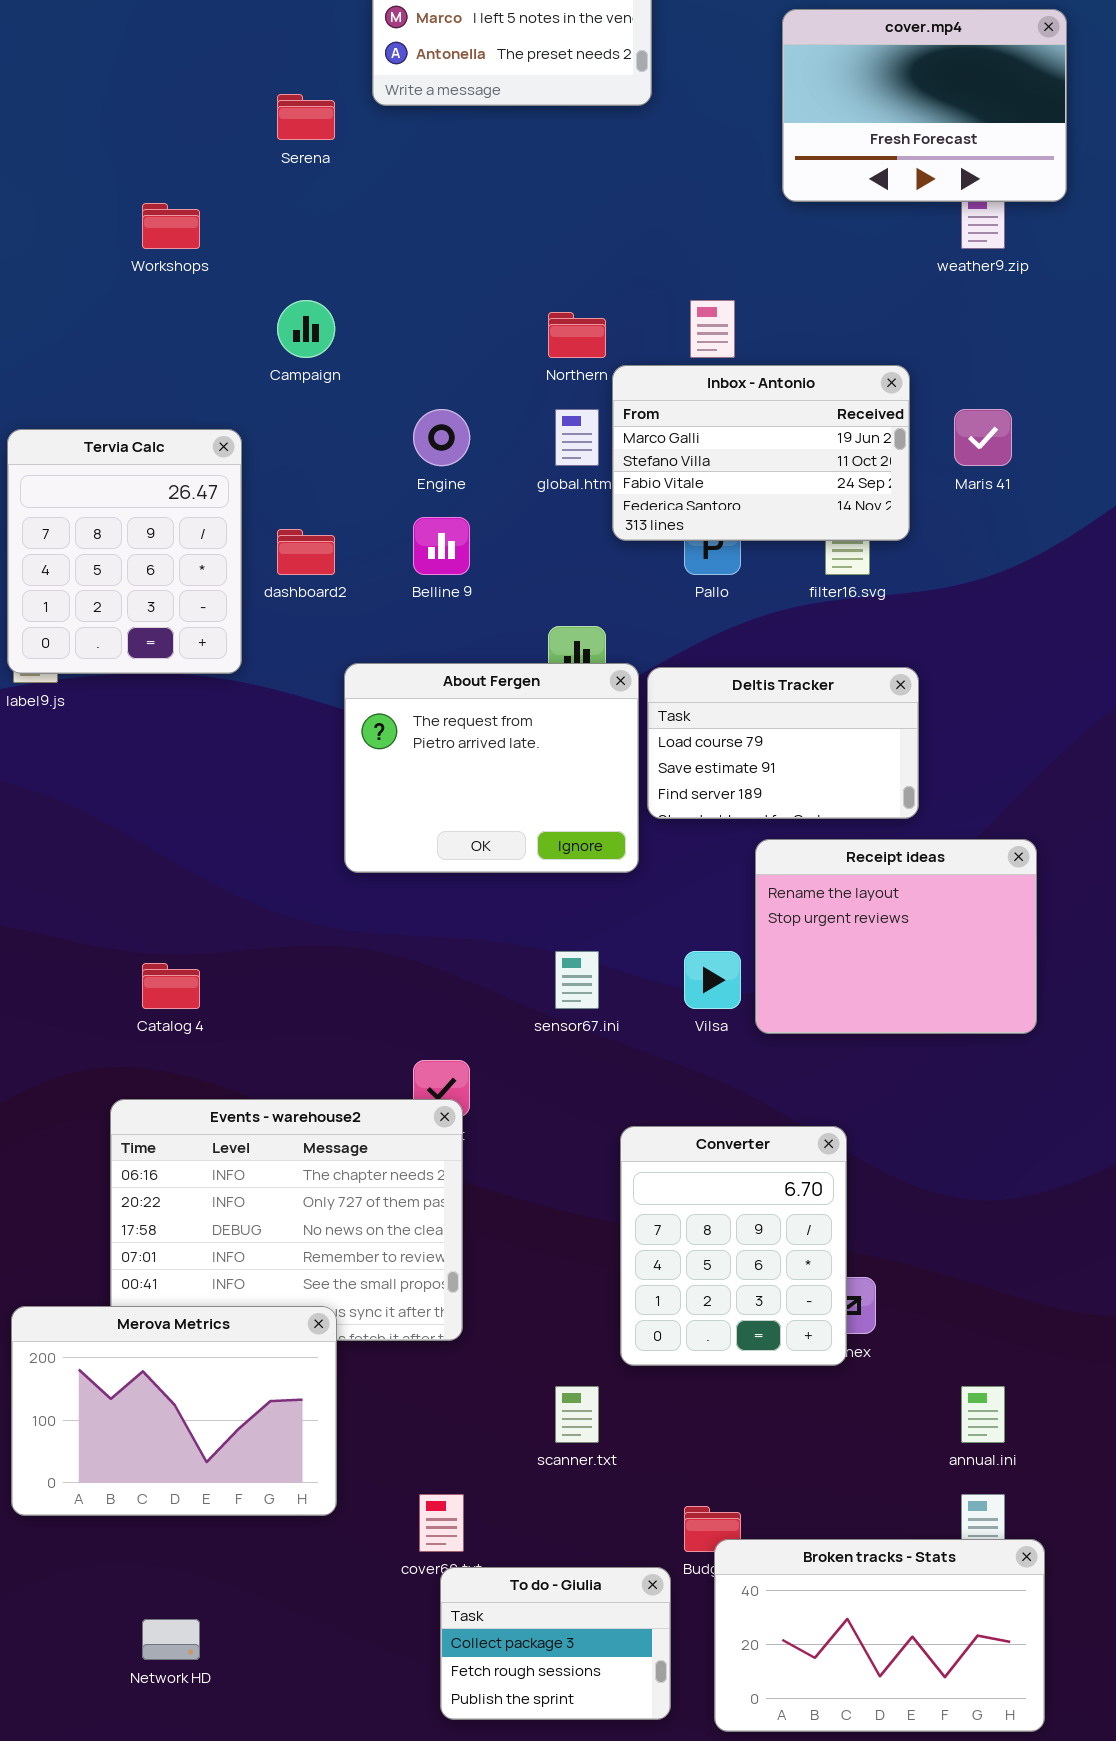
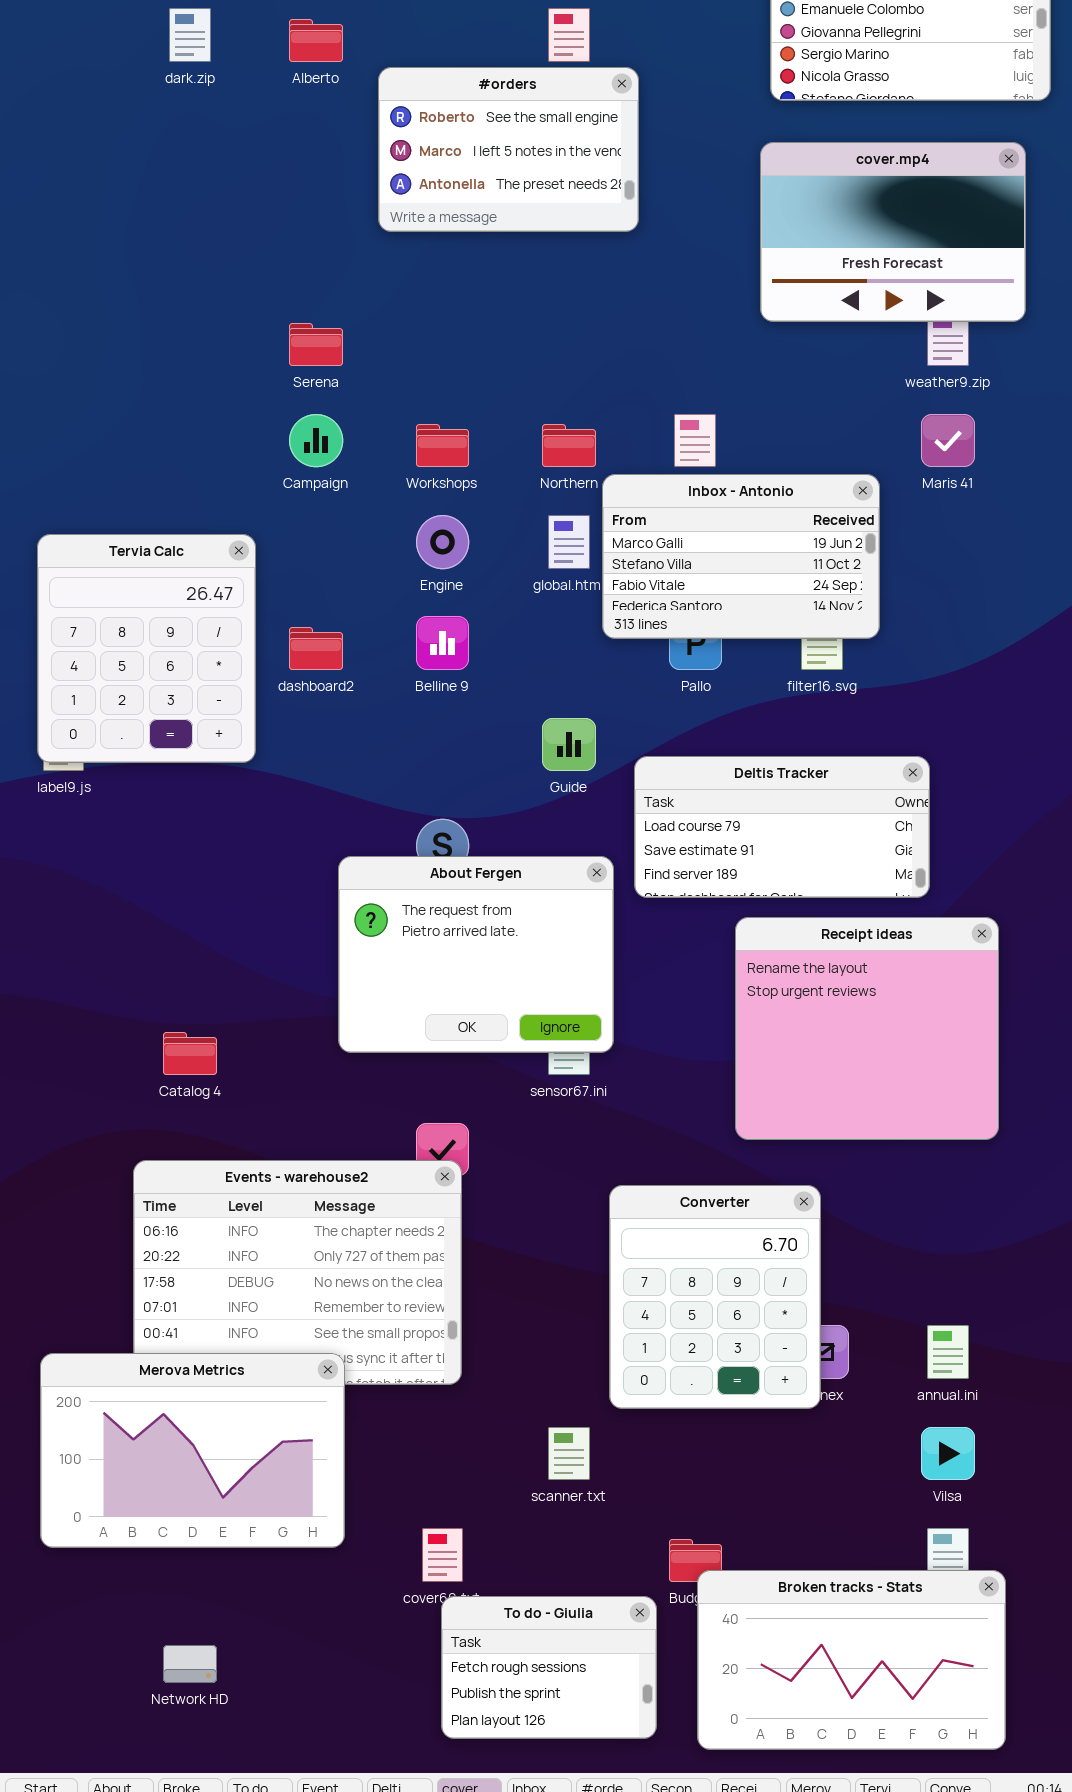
Serena: [277,94,335,140] -> [289,323,343,366], moved
Workshops: [142,203,200,249] -> [416,424,469,467], moved
Maris 41: [954,409,1012,466] -> [921,414,975,467], moved
About Fergen: [344,663,639,873] -> [338,856,614,1053], moved
Deltis Tracker: [647,667,919,819] -> [634,756,930,898], resized
Receipt ideas: [755,839,1037,1034] -> [735,917,999,1140], resized
Vilsa: [684,951,741,1009] -> [921,1427,975,1480], moved
annual.ini: [961,1386,1005,1443] -> [927,1325,969,1379], moved
To do - Giulia: [440,1567,671,1720] -> [441,1596,657,1739], scrolled down 1 row

